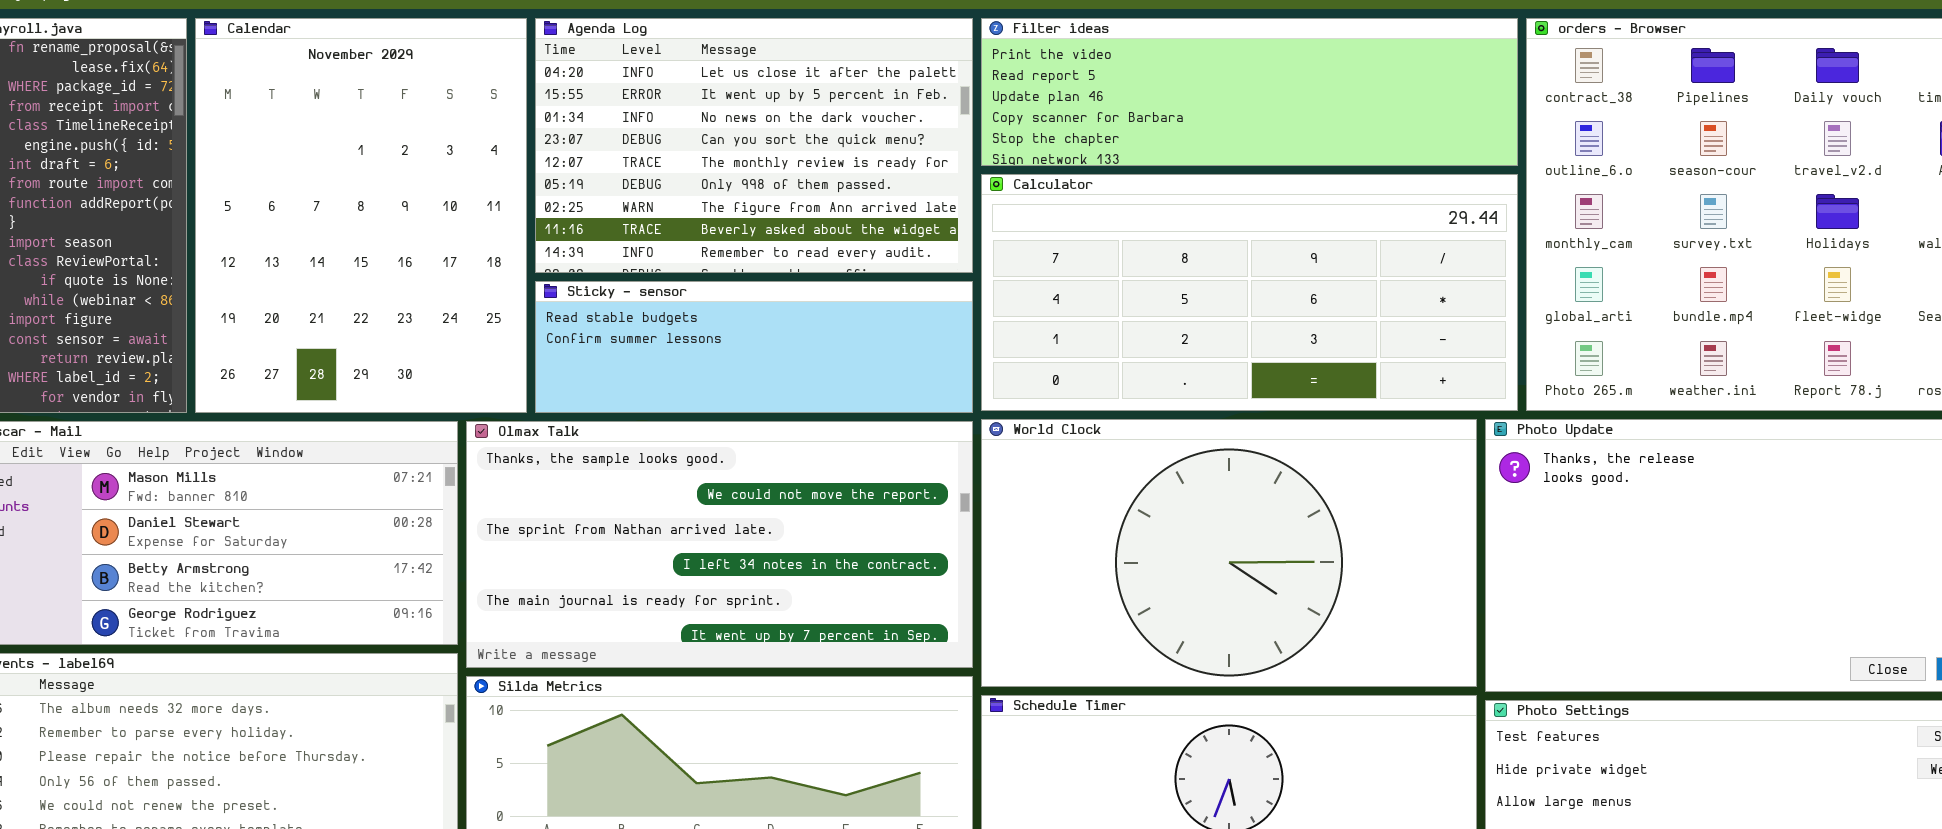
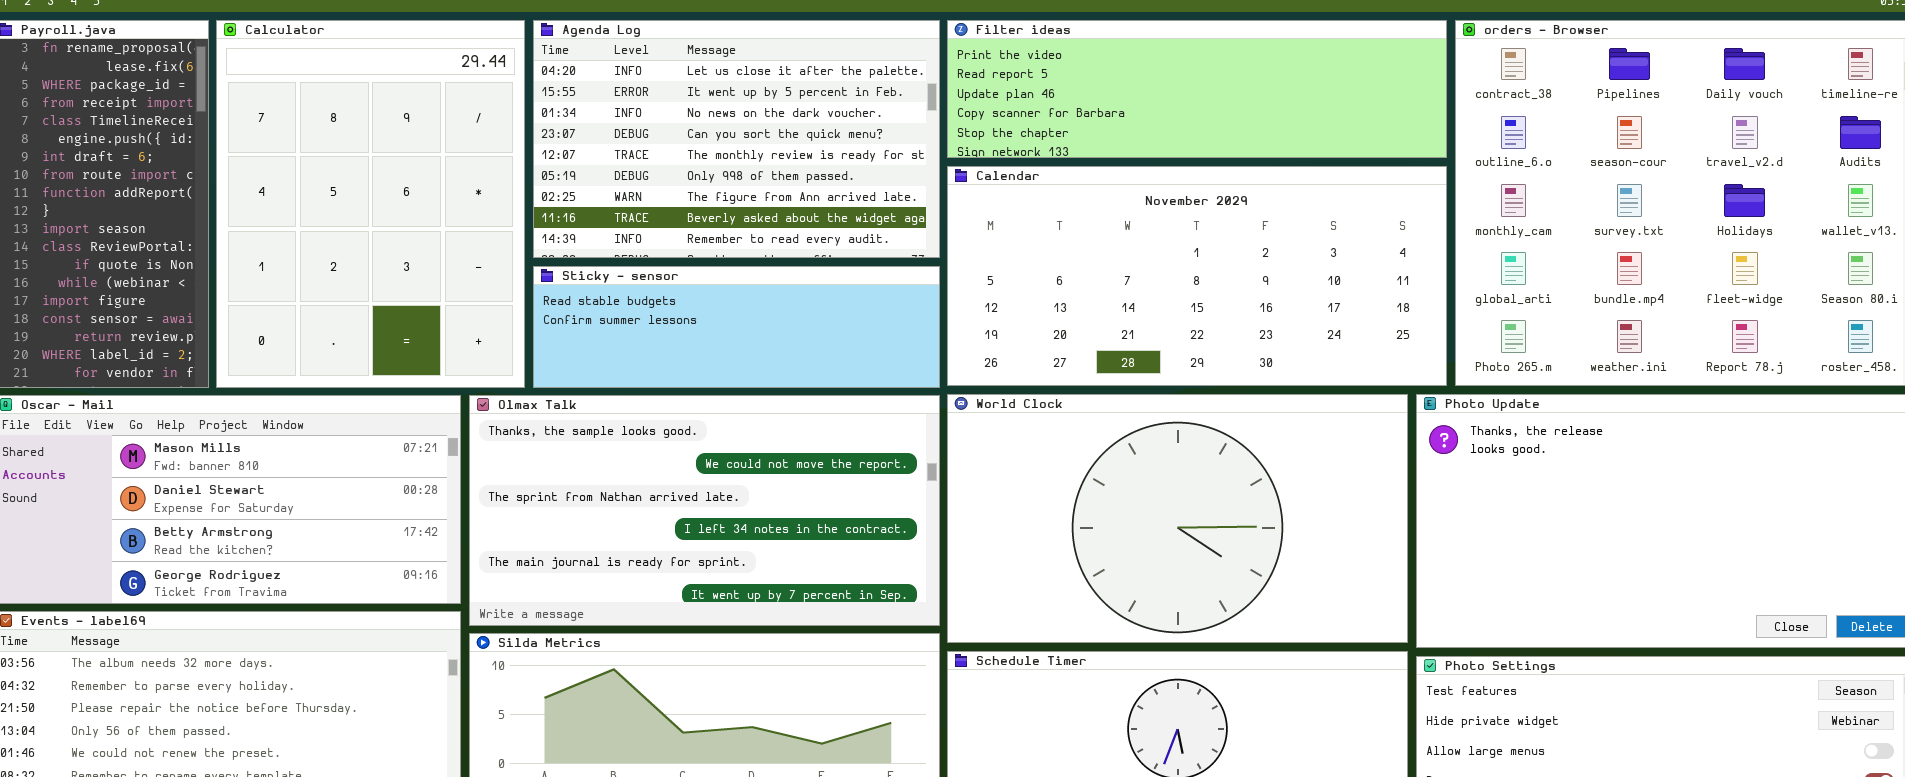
Calendar: [195,18,527,413] -> [947,166,1447,386], moved, resized
Calculator: [981,174,1518,411] -> [216,20,525,388], moved, resized

